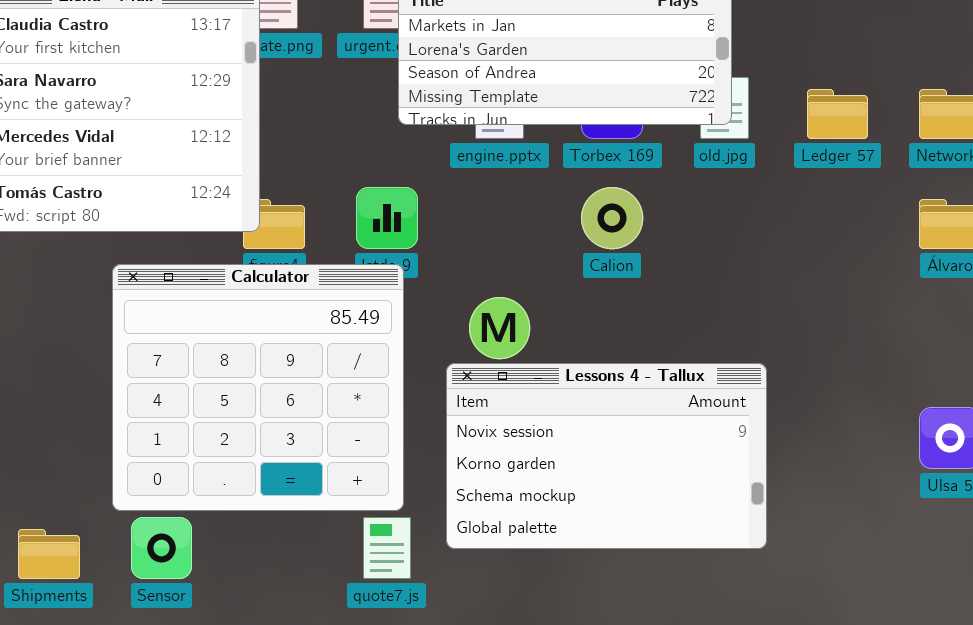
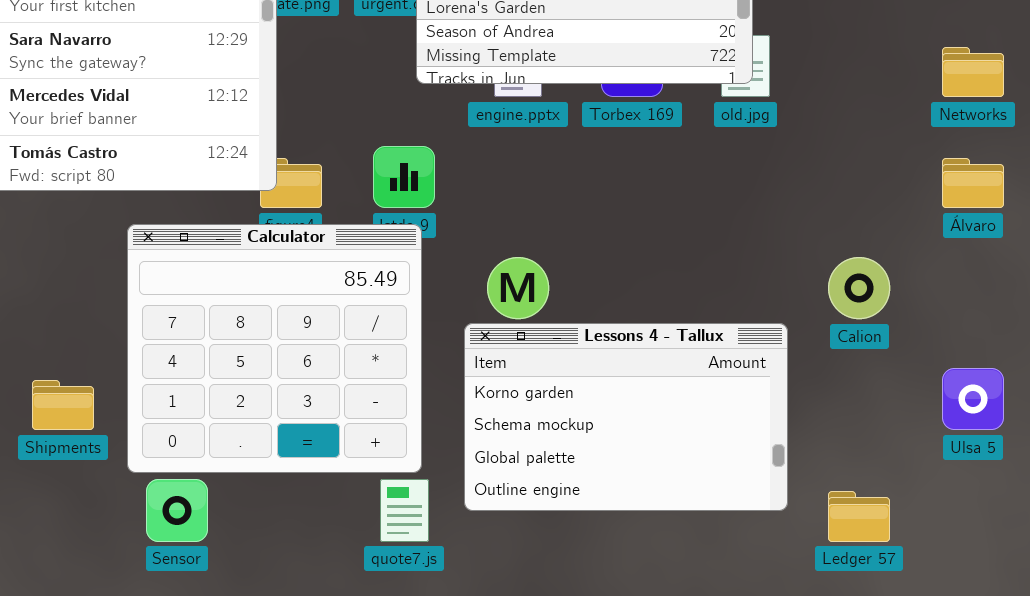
Ledger 57: [807,89,868,139] -> [828,491,890,542], moved
Calion: [581,187,643,249] -> [828,257,890,319], moved
Lessons 4 - Tallux: [446,363,767,549] -> [464,323,788,511], scrolled down 1 row
Shipments: [18,529,80,579] -> [32,380,94,430], moved

